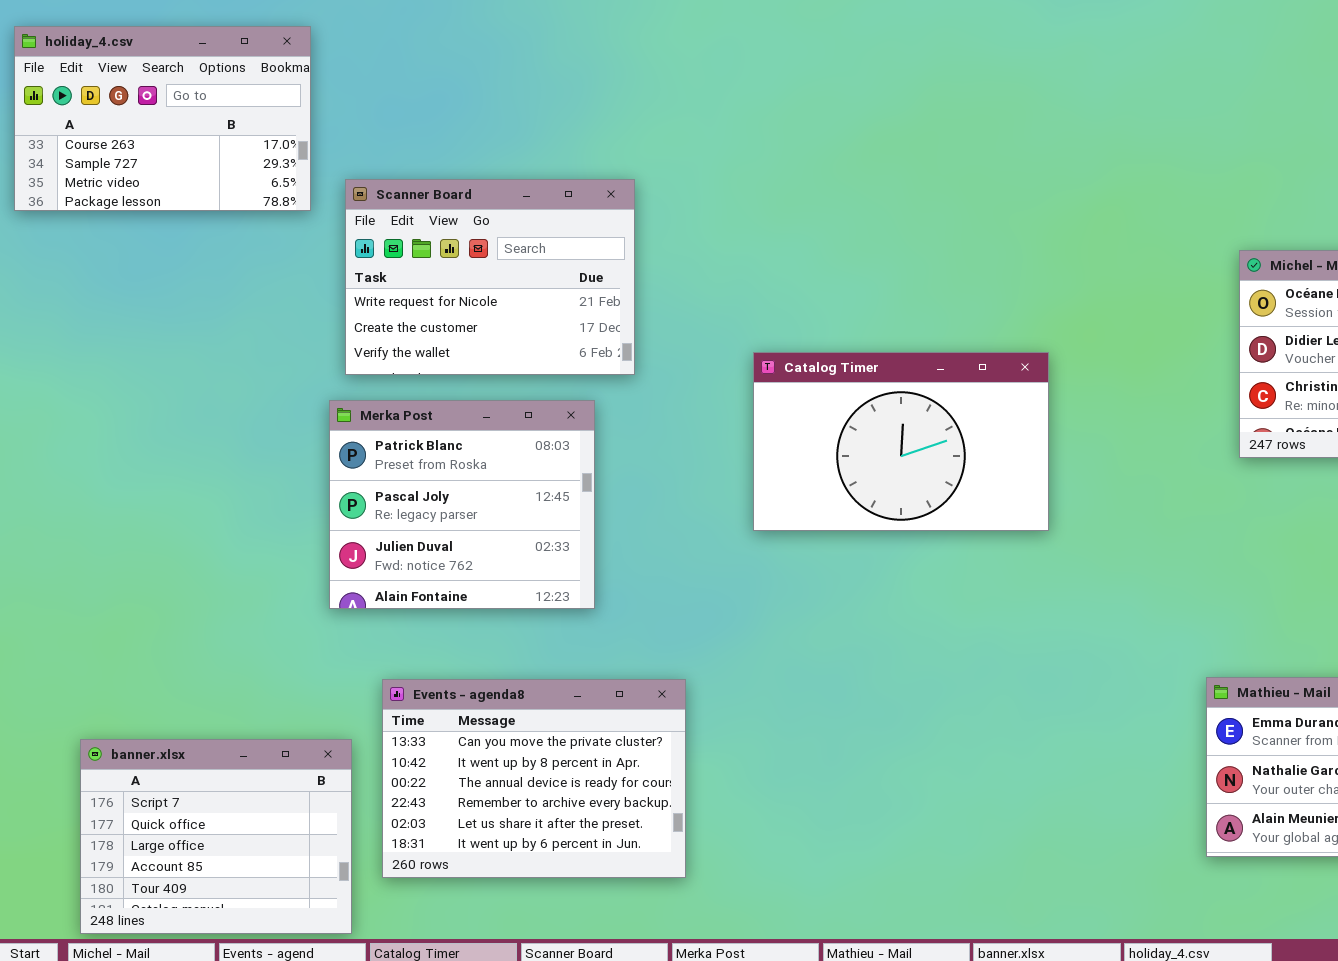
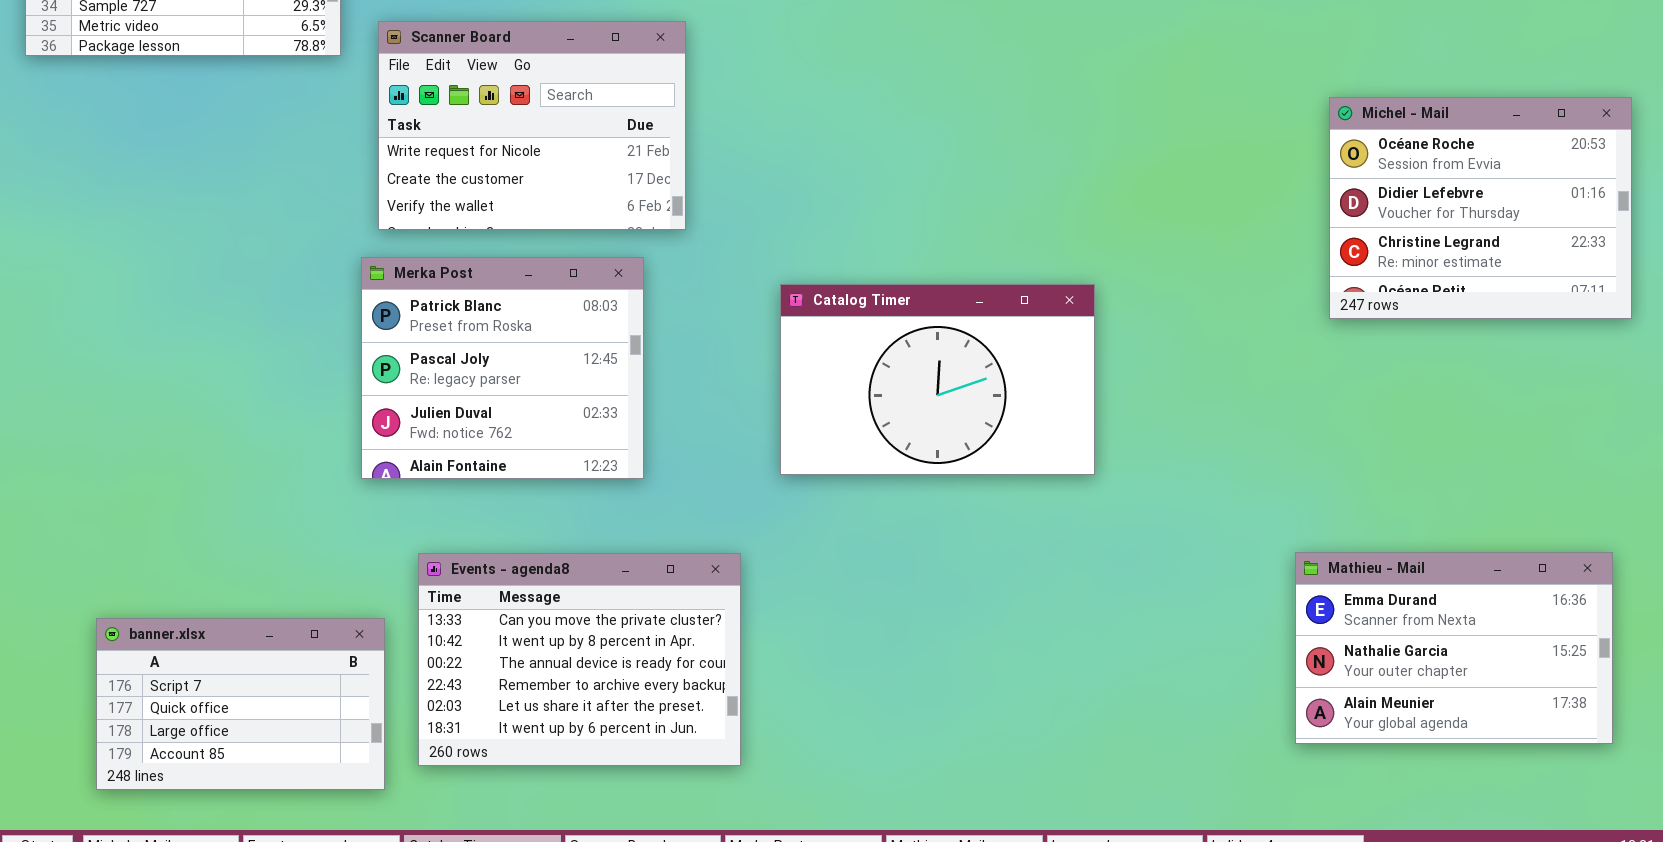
Catalog Timer: [753,352,1049,531] -> [780,284,1095,475], moved
banner.xlsx: [80,739,352,934] -> [96,618,385,790], resized

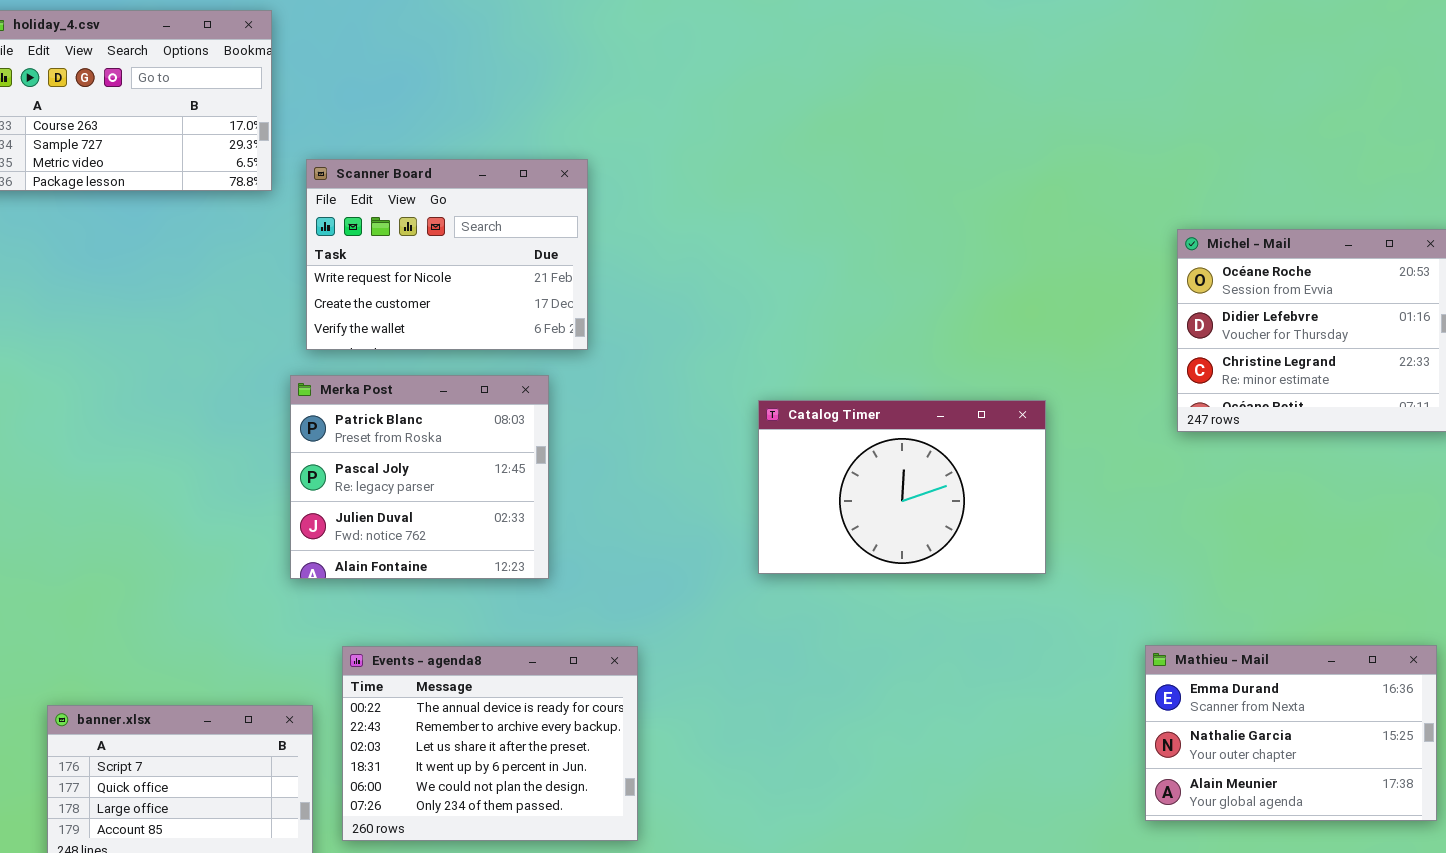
Catalog Timer: [780,284,1095,475] -> [758,400,1046,574], moved
Events - agenda8: [418,553,741,766] -> [342,646,638,841], scrolled down 2 rows

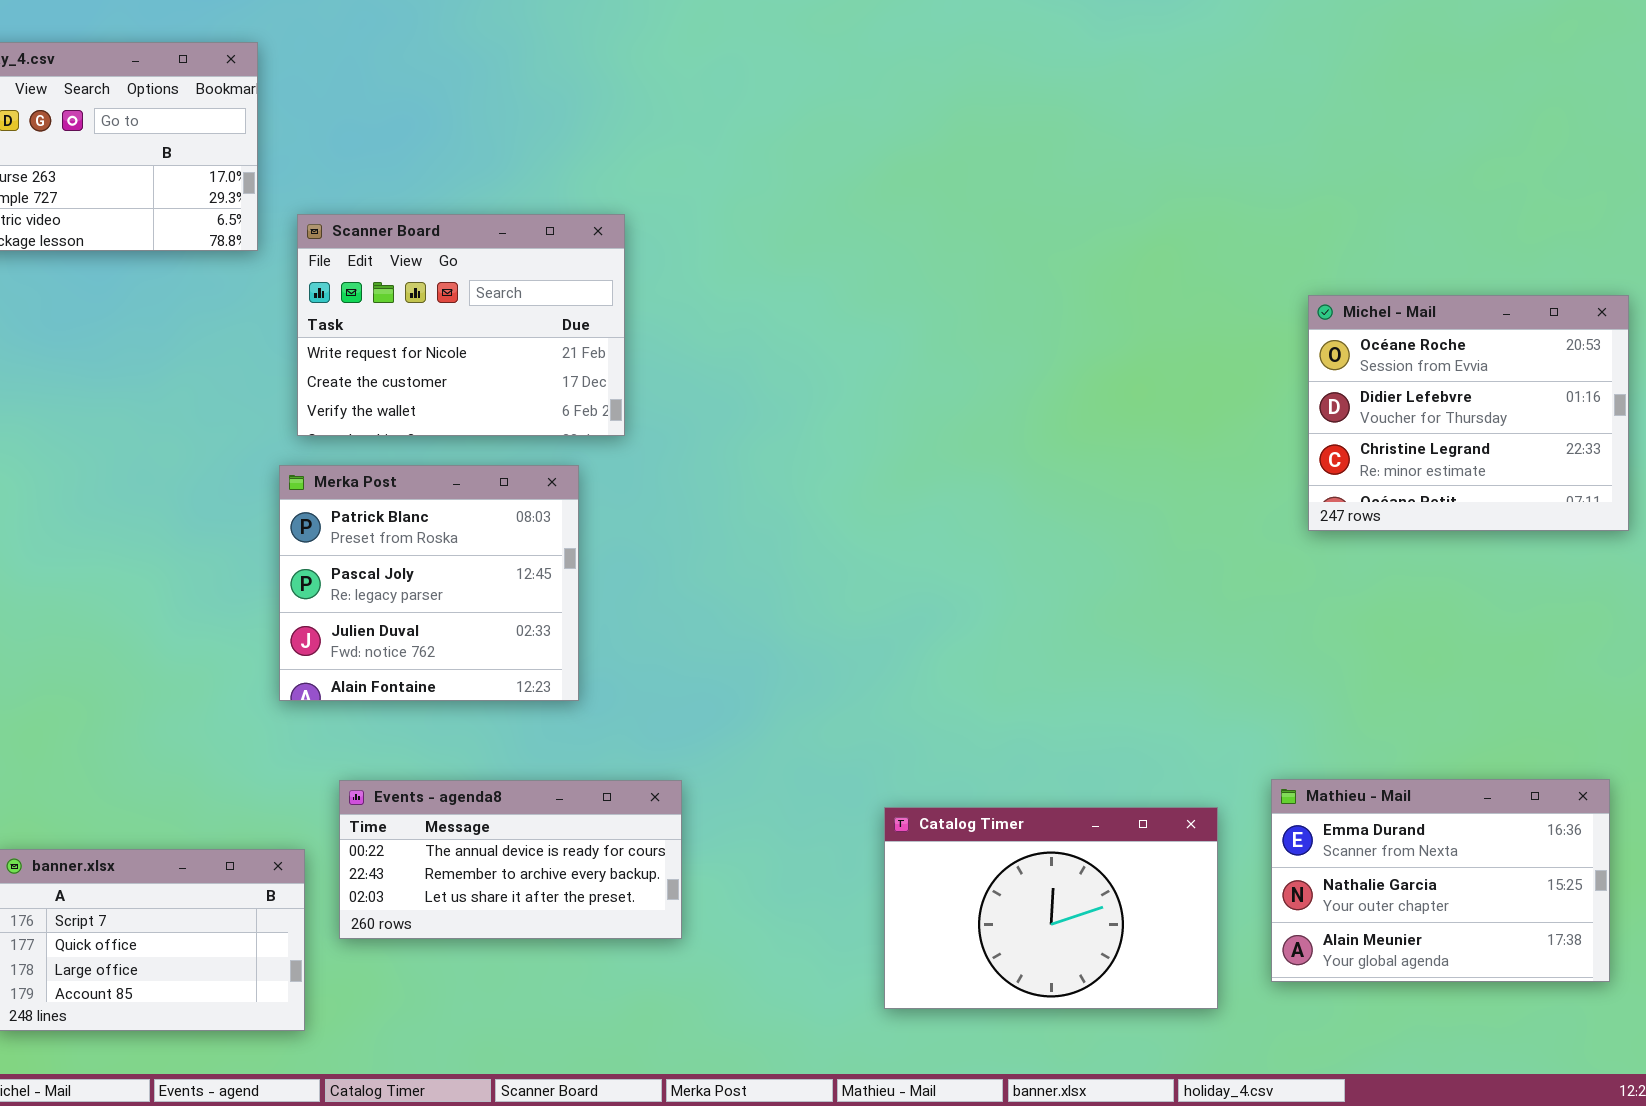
Catalog Timer: [758,400,1046,574] -> [884,807,1218,1009], moved
Events - agenda8: [342,646,638,841] -> [339,780,682,939], resized

